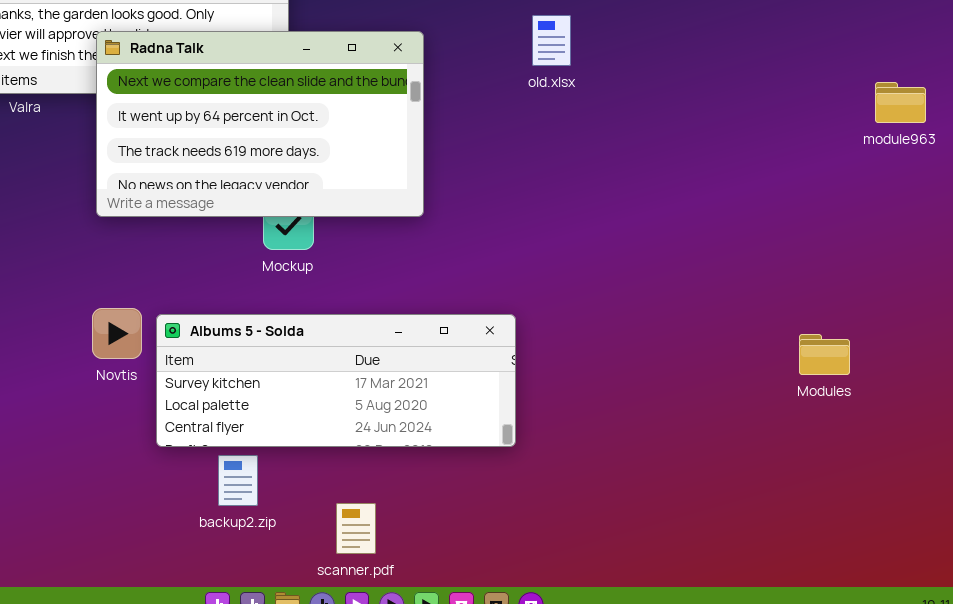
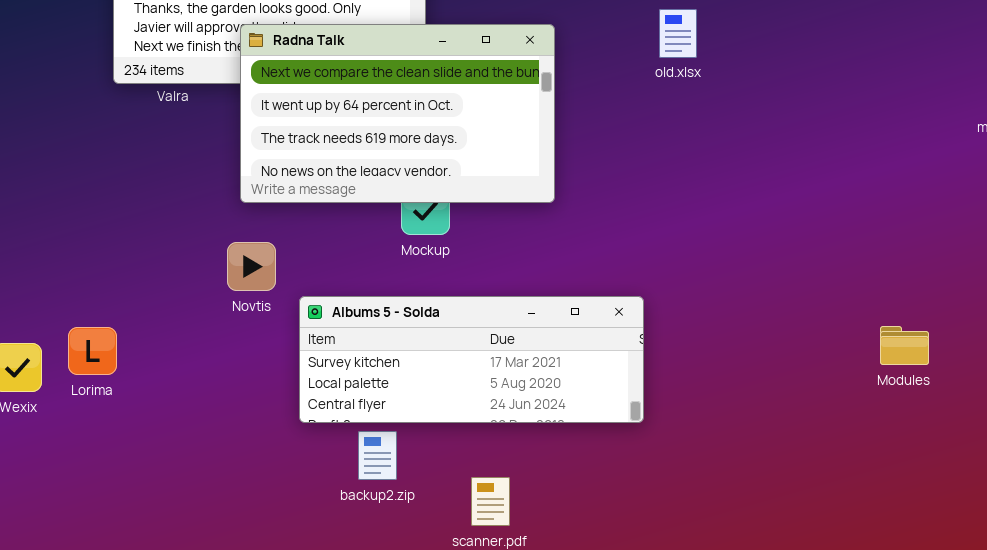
Novtis: [92,308,142,359] -> [227,242,276,291], moved
Modules: [799,334,850,375] -> [880,326,929,365], moved

